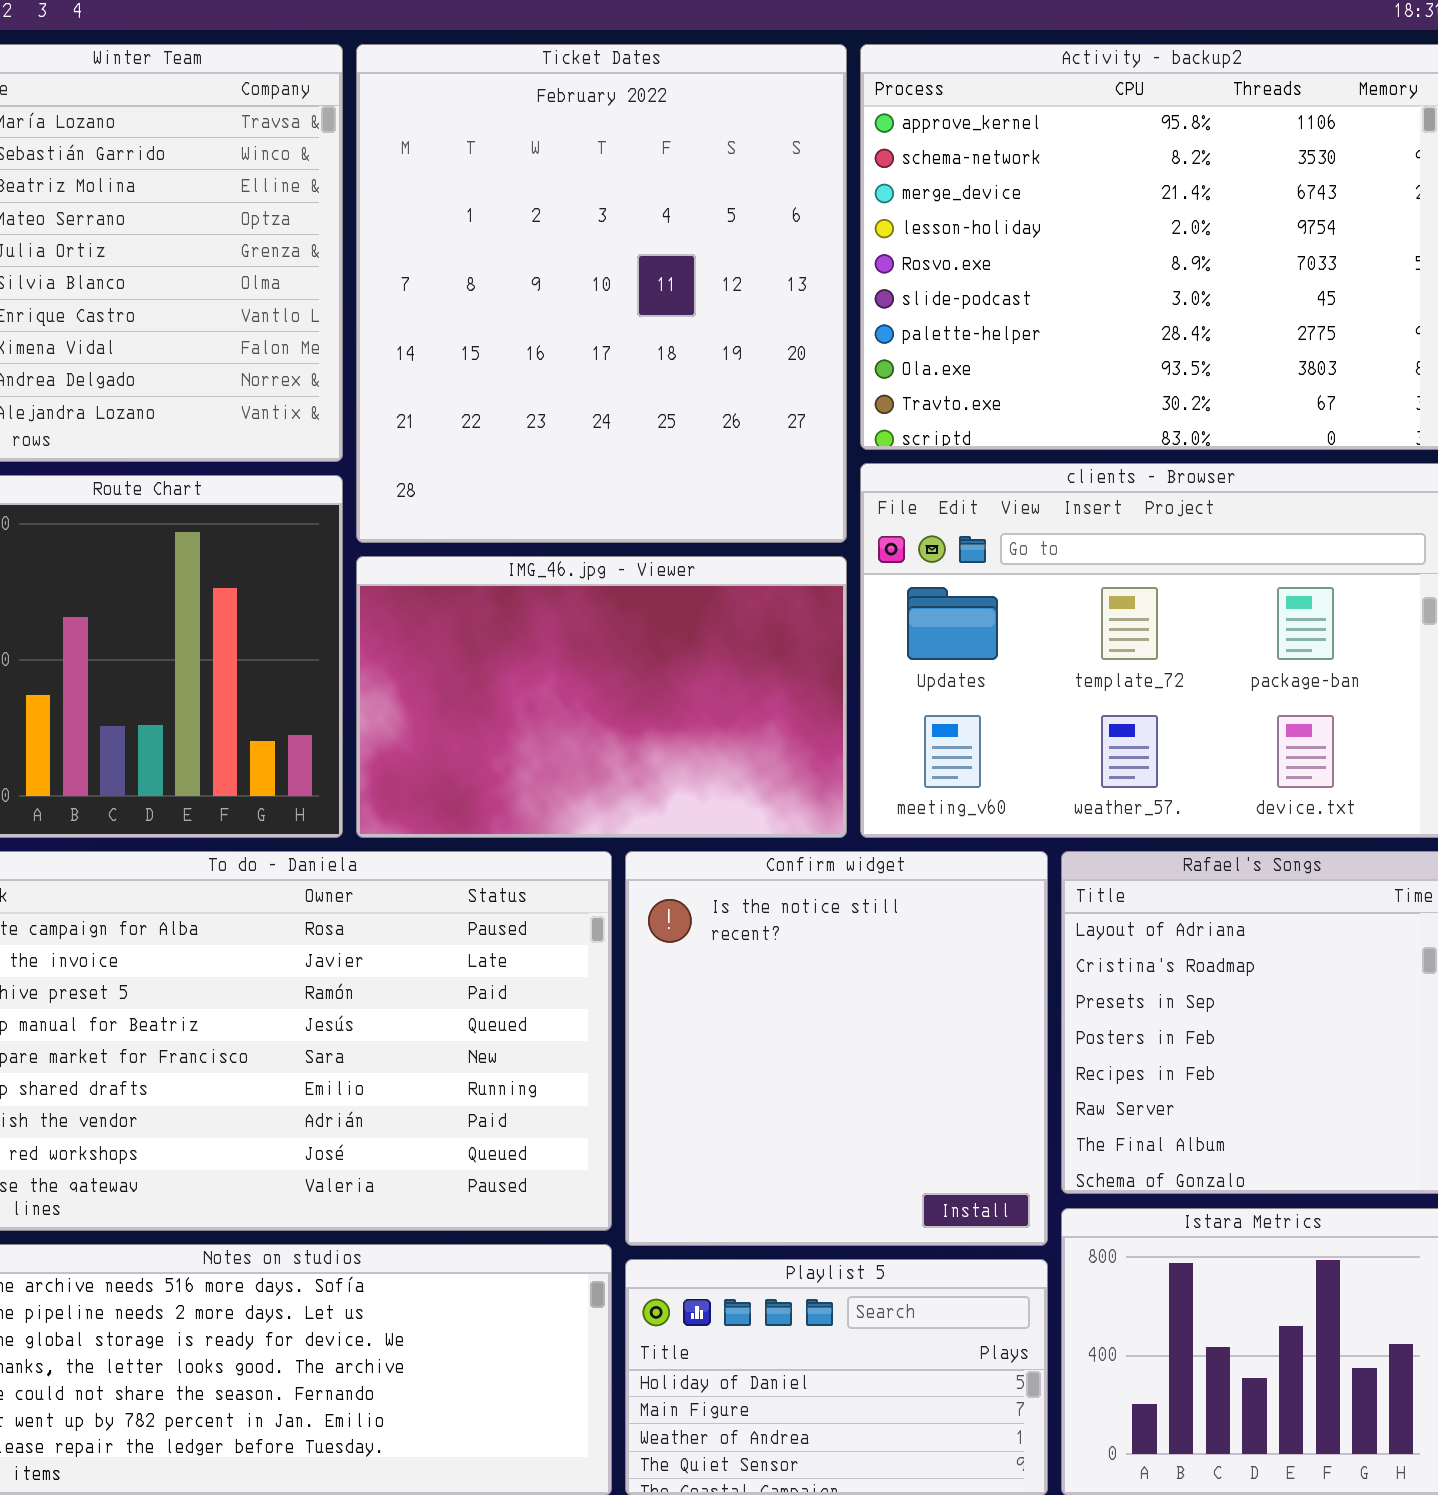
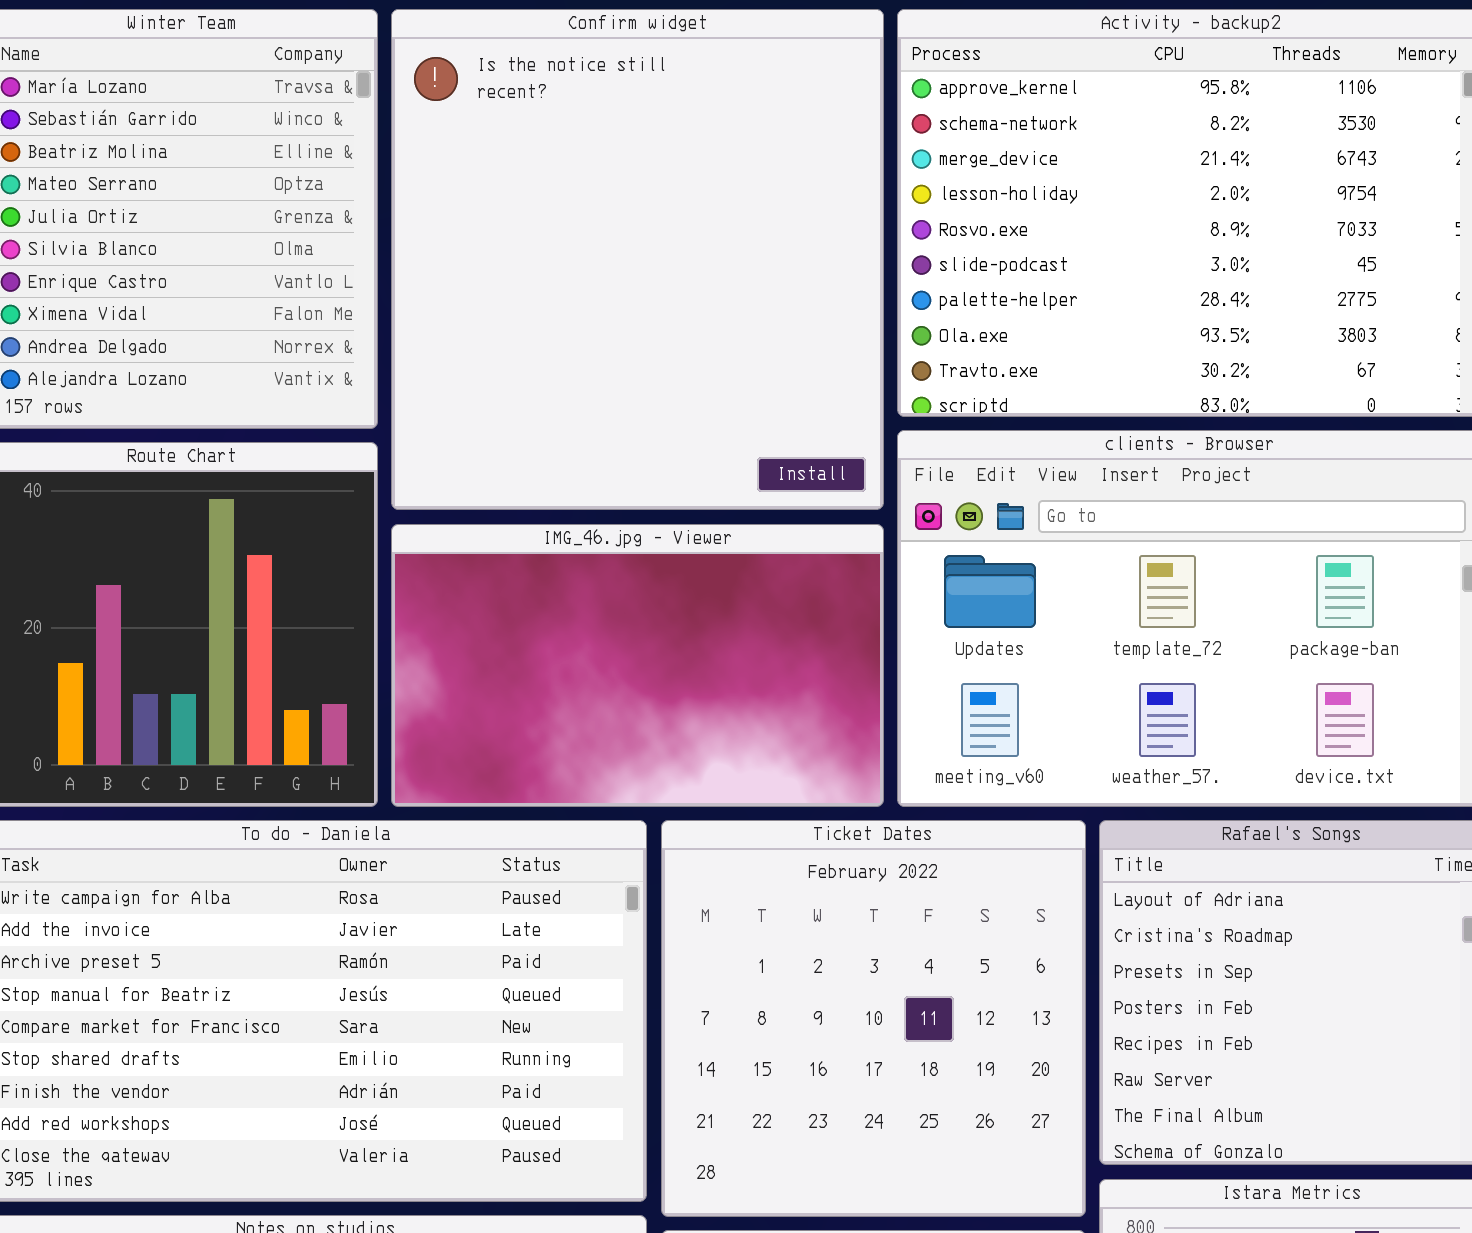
Ticket Dates: [356,44,847,543] -> [661,820,1086,1217], moved, resized
Confirm widget: [625,851,1048,1246] -> [391,9,884,510], moved, resized

